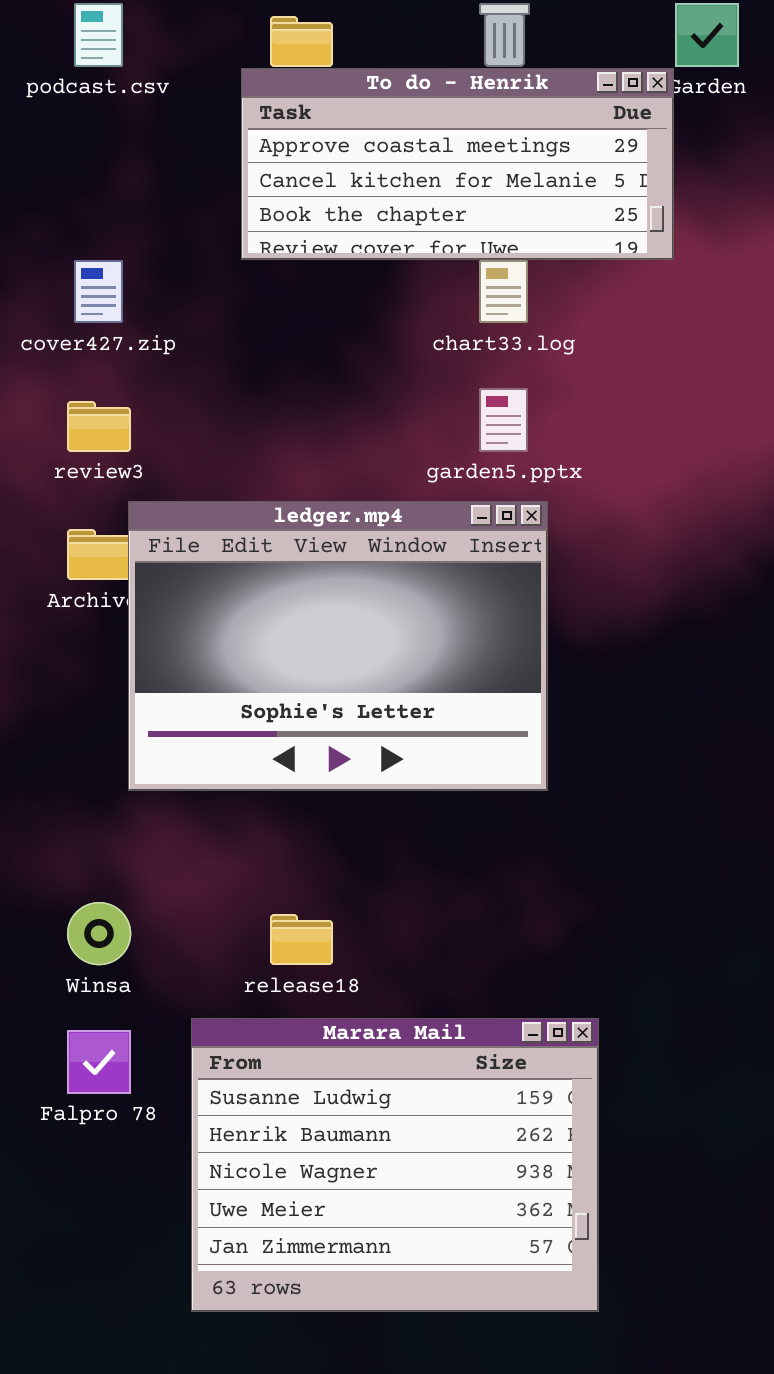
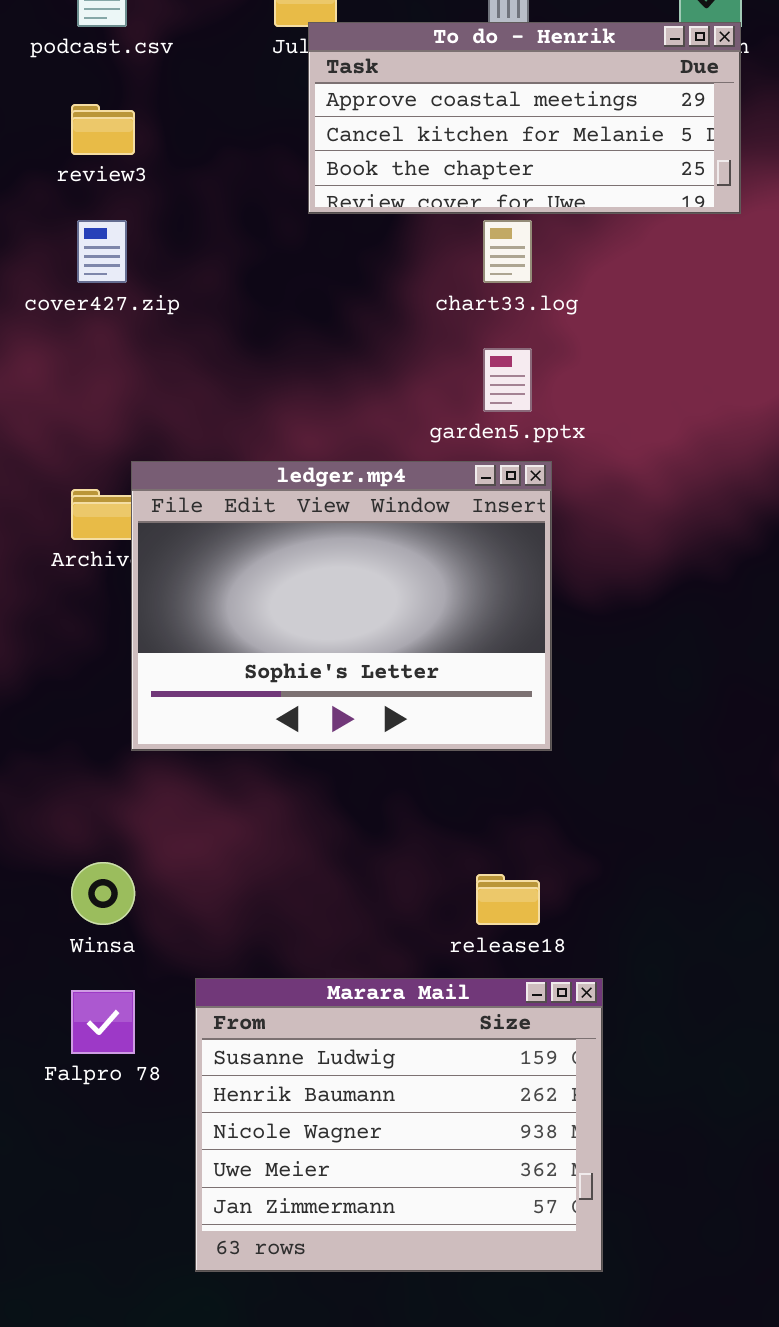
To do - Henrik: [241,68,674,260] -> [308,22,741,214], moved
review3: [67,401,131,452] -> [71,104,135,155], moved
release18: [270,914,333,965] -> [476,874,540,925], moved

